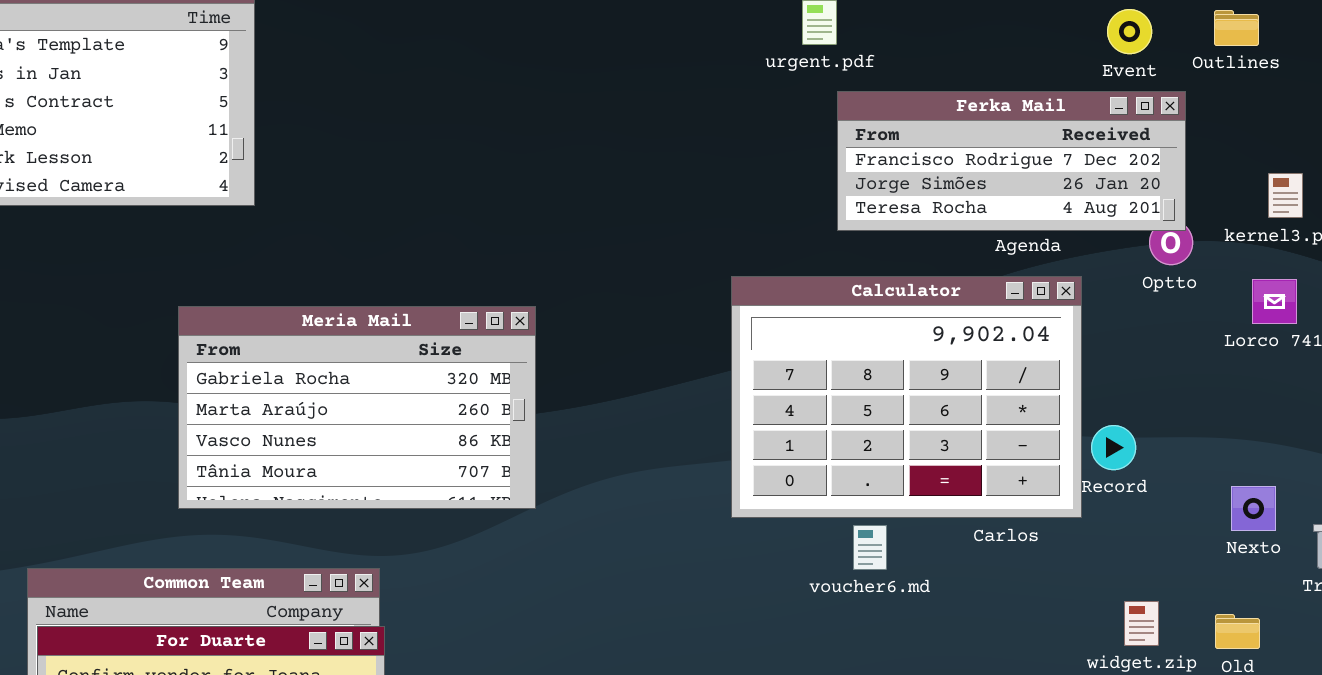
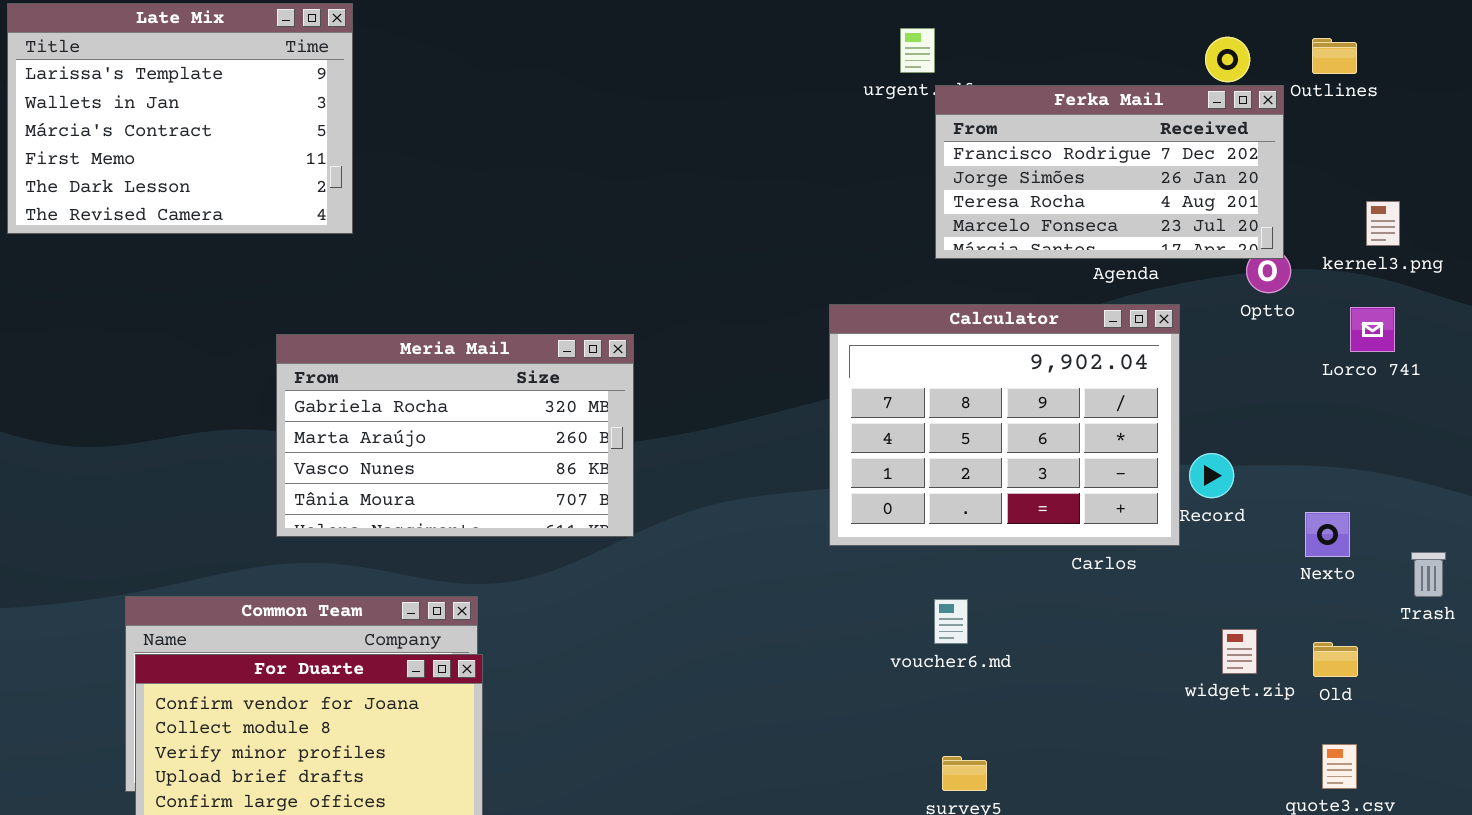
Ferka Mail: [837,91,1186,231] -> [935,85,1284,259], resized
Nexto: [1231,486,1276,531] -> [1305,512,1350,557], moved
voucher6.md: [853,525,887,570] -> [934,599,968,644], moved

